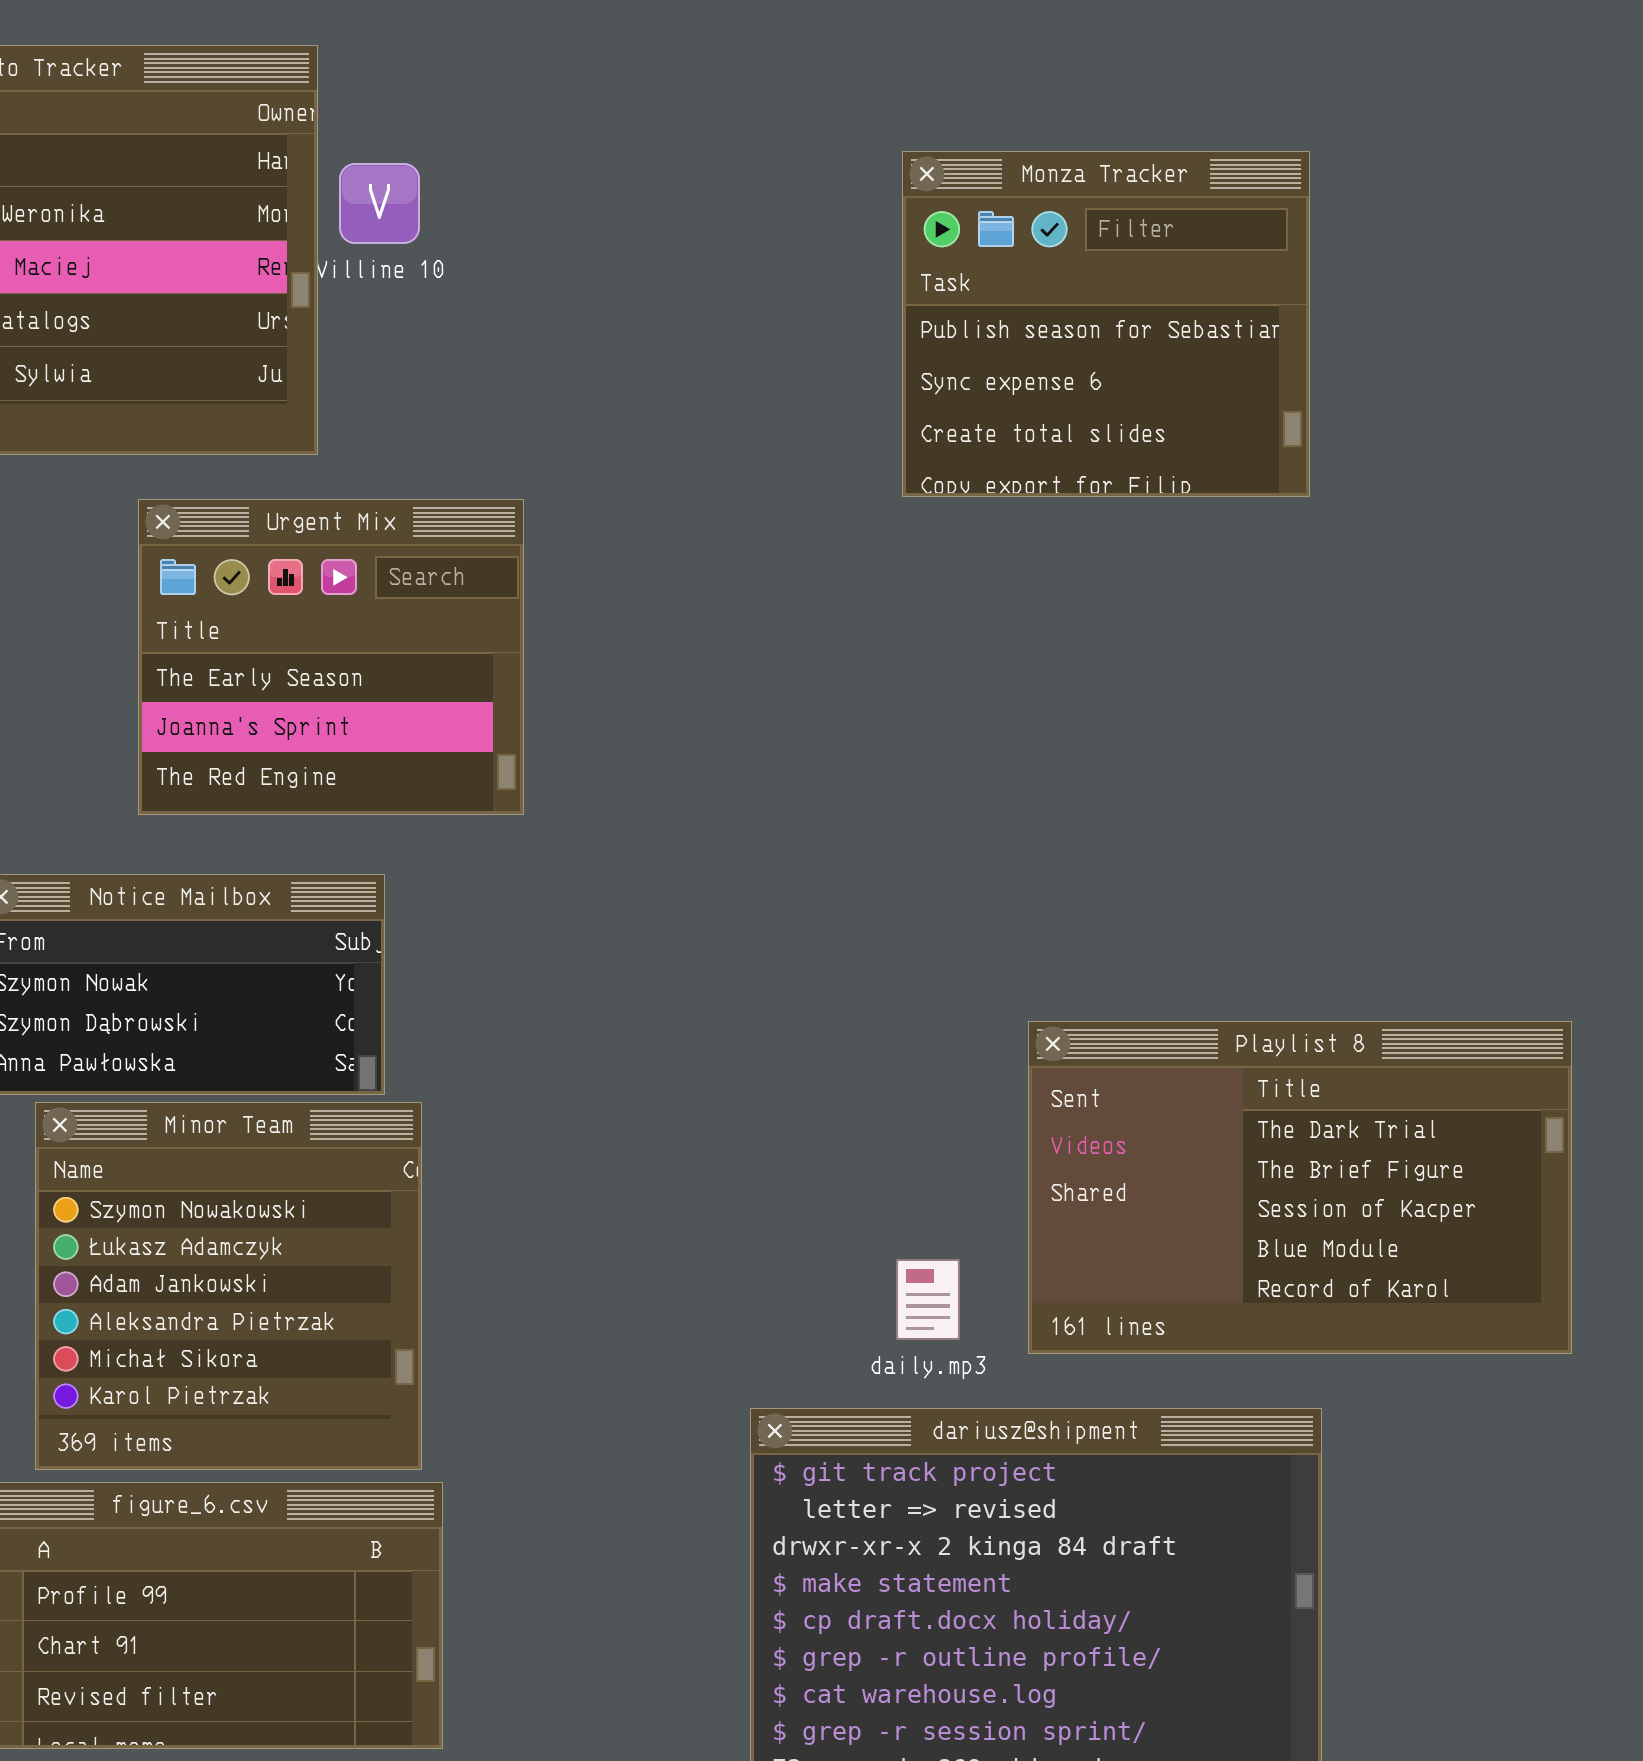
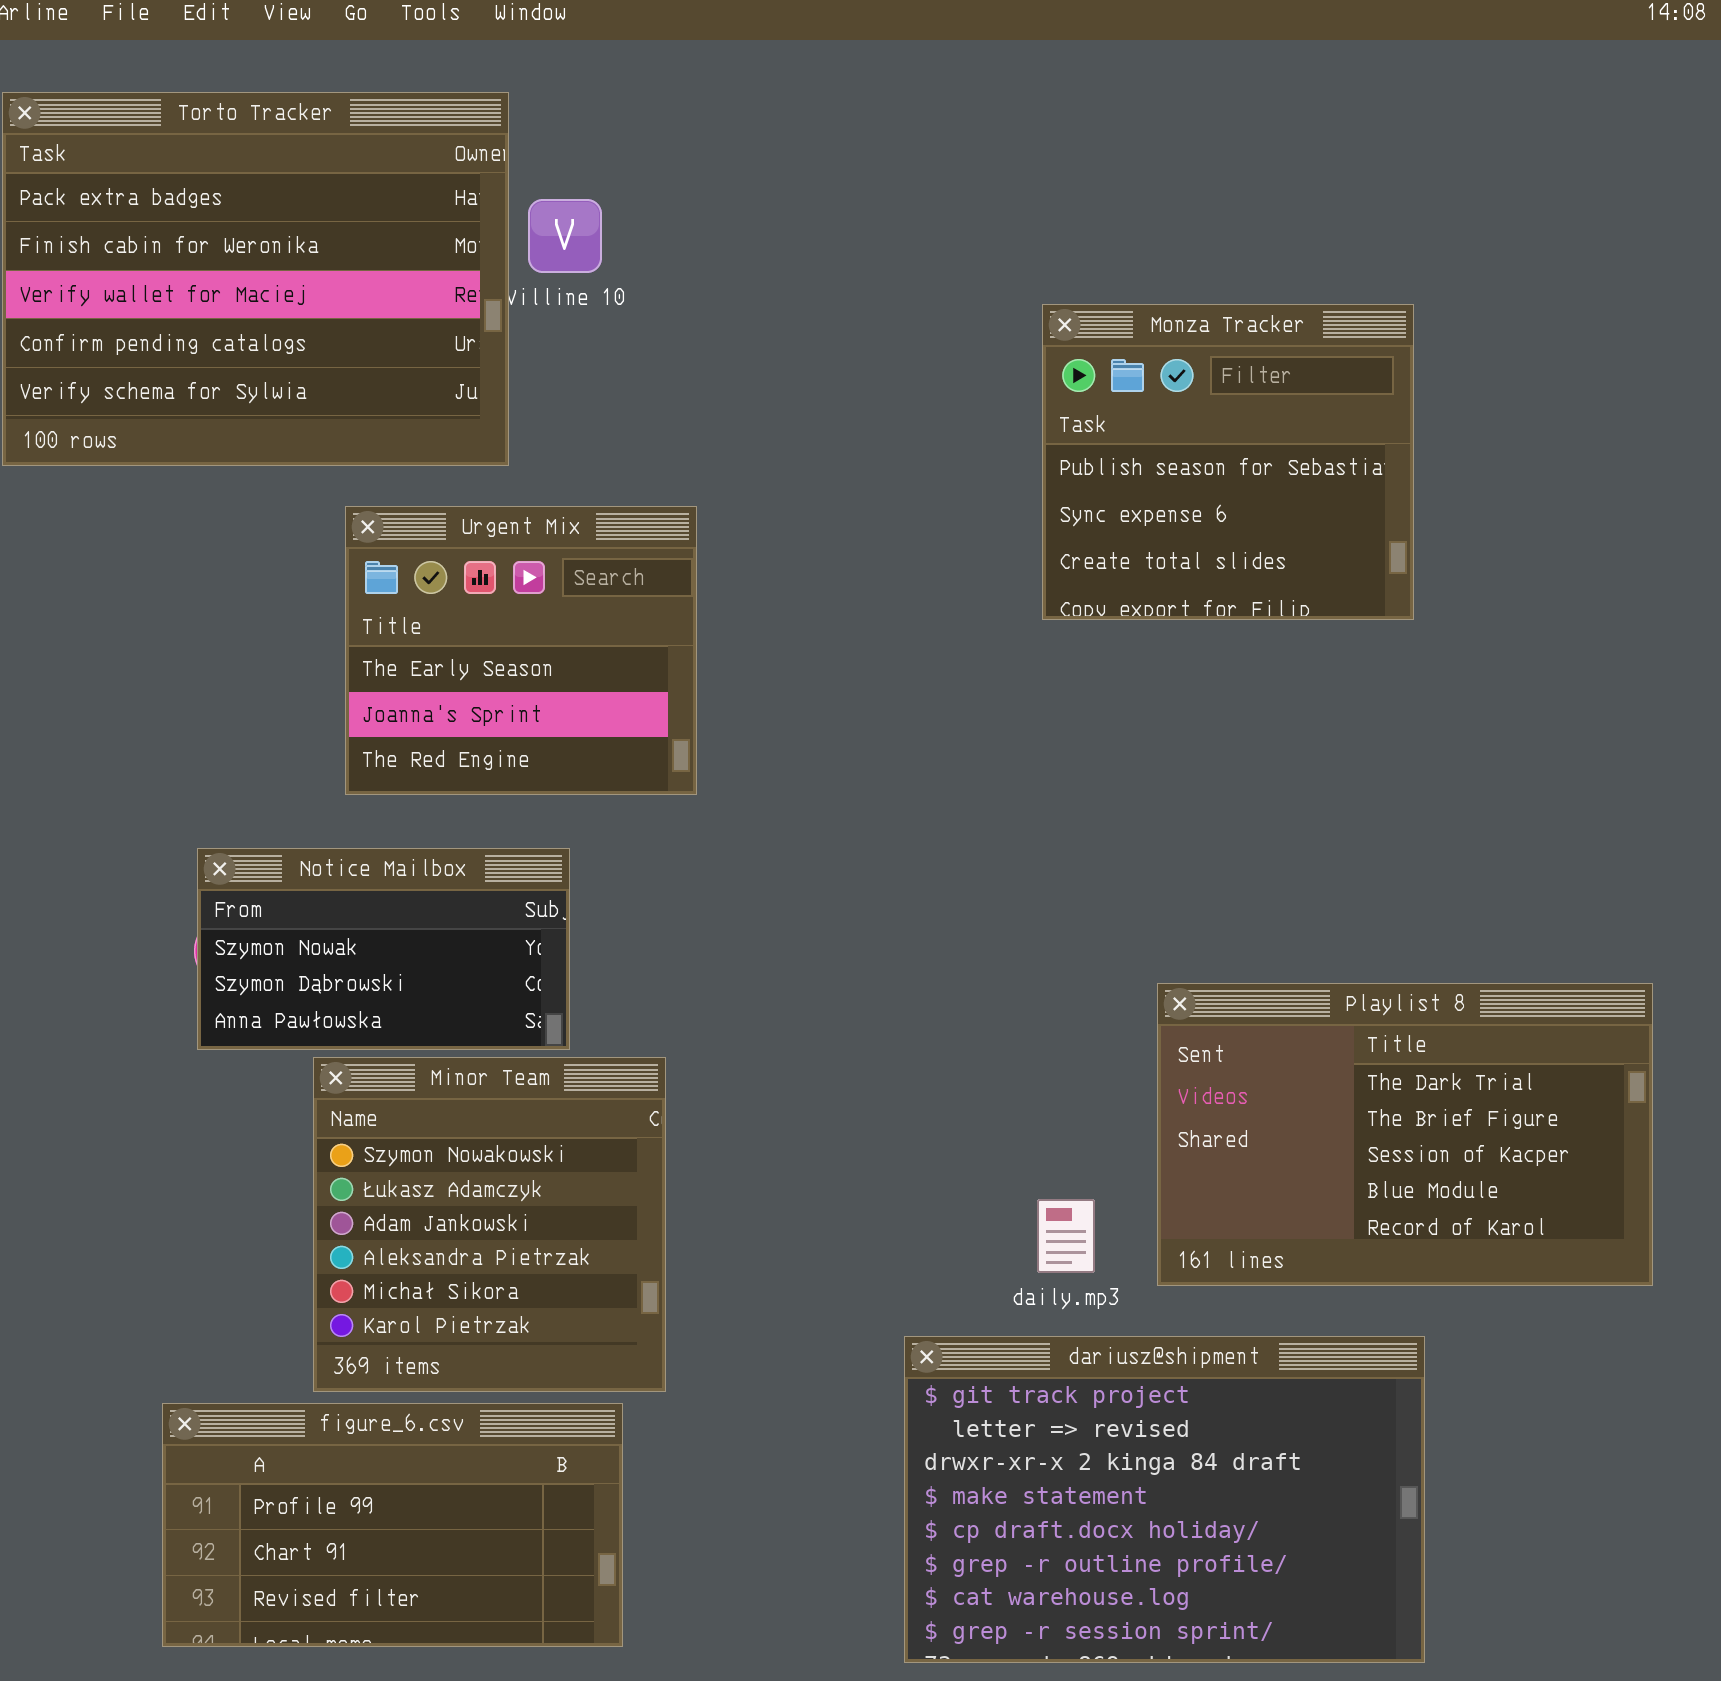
Monza Tracker: [902,151,1310,497] -> [1042,304,1414,620], moved
Minor Team: [35,1102,422,1470] -> [313,1057,666,1392], moved

